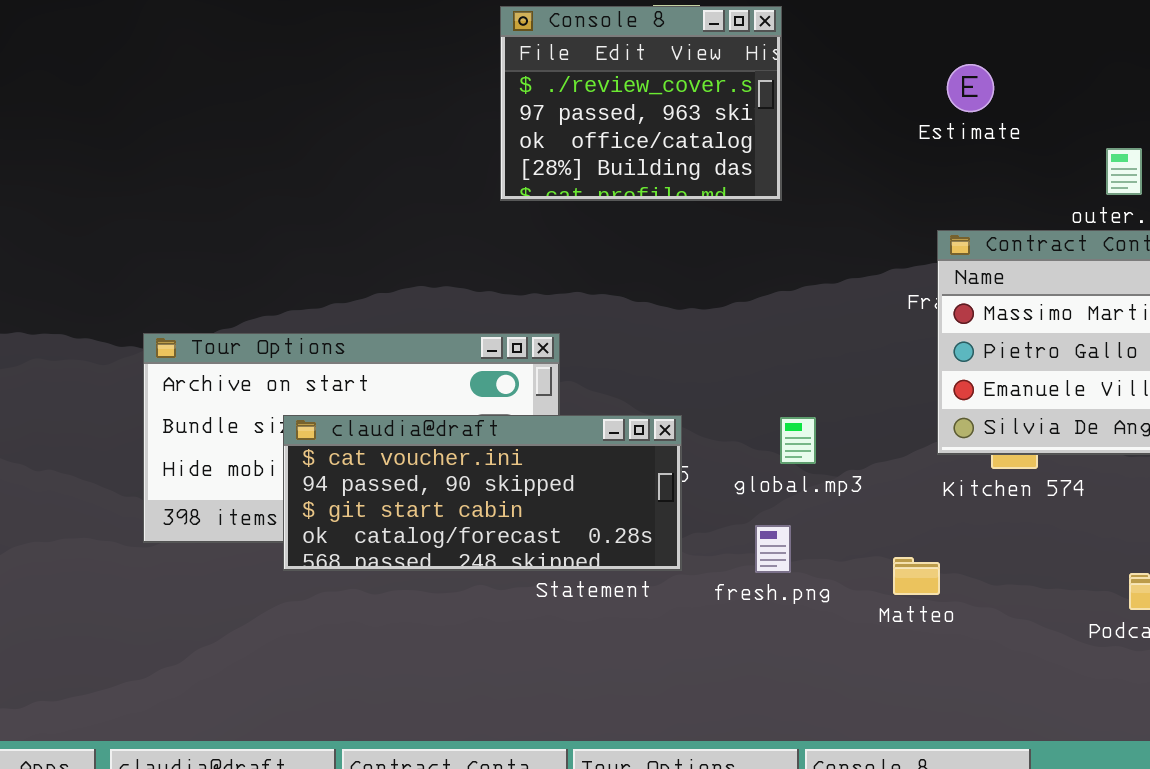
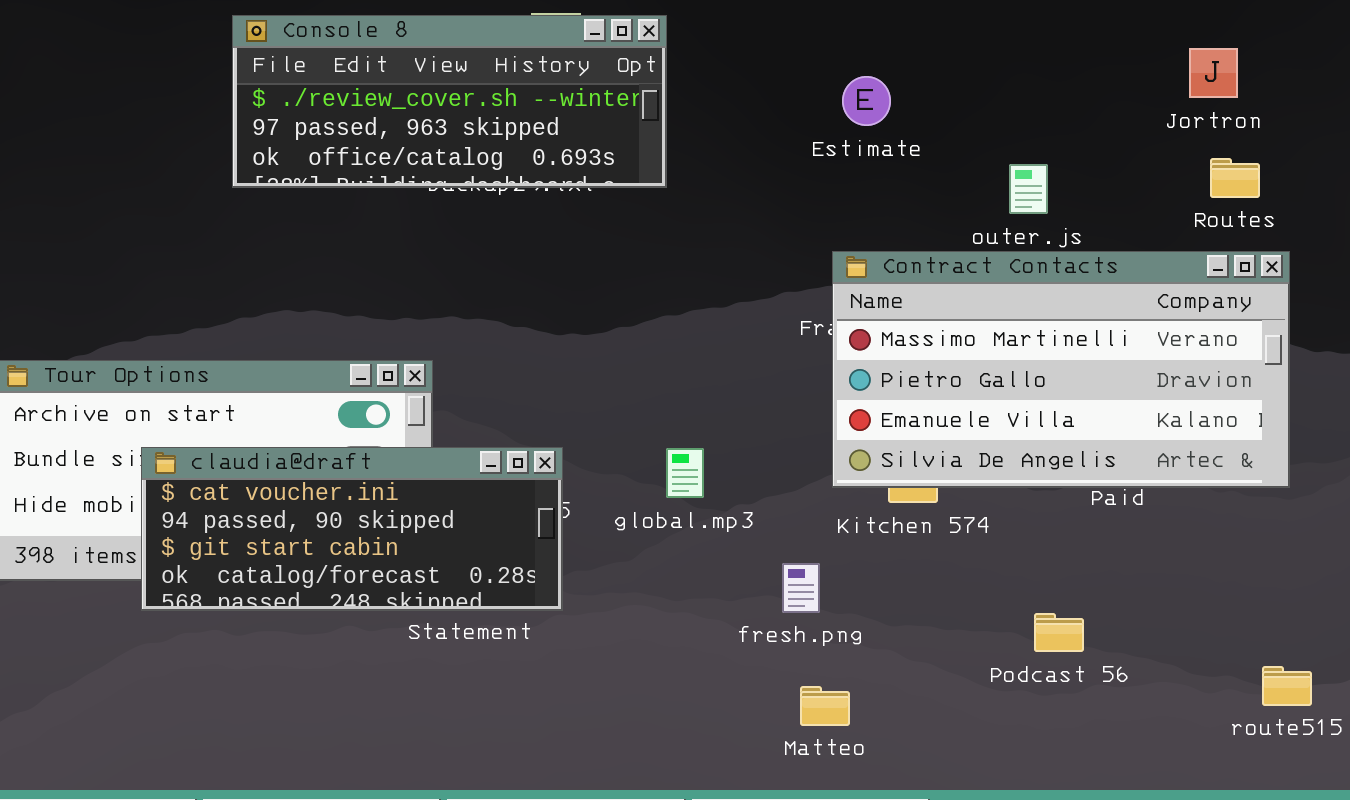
Console 8: [500,6,782,201] -> [232,15,667,188], resized
fresh.png: [755,525,791,573] -> [782,563,820,613], moved
Matteo: [893,557,940,595] -> [800,686,850,726], moved

